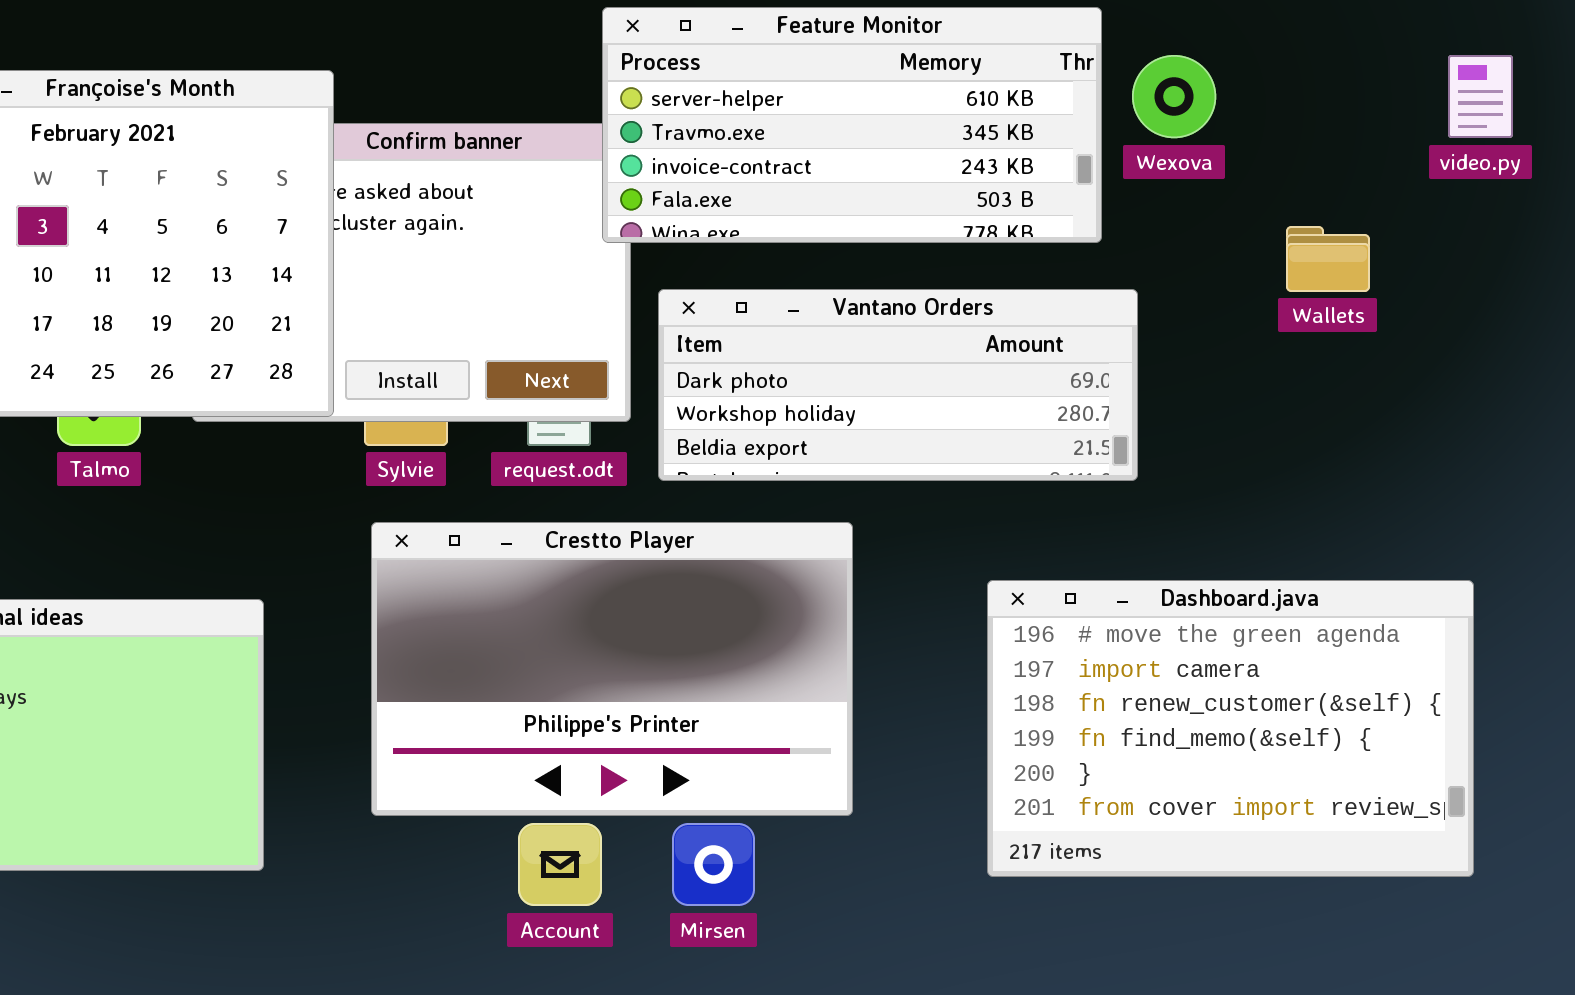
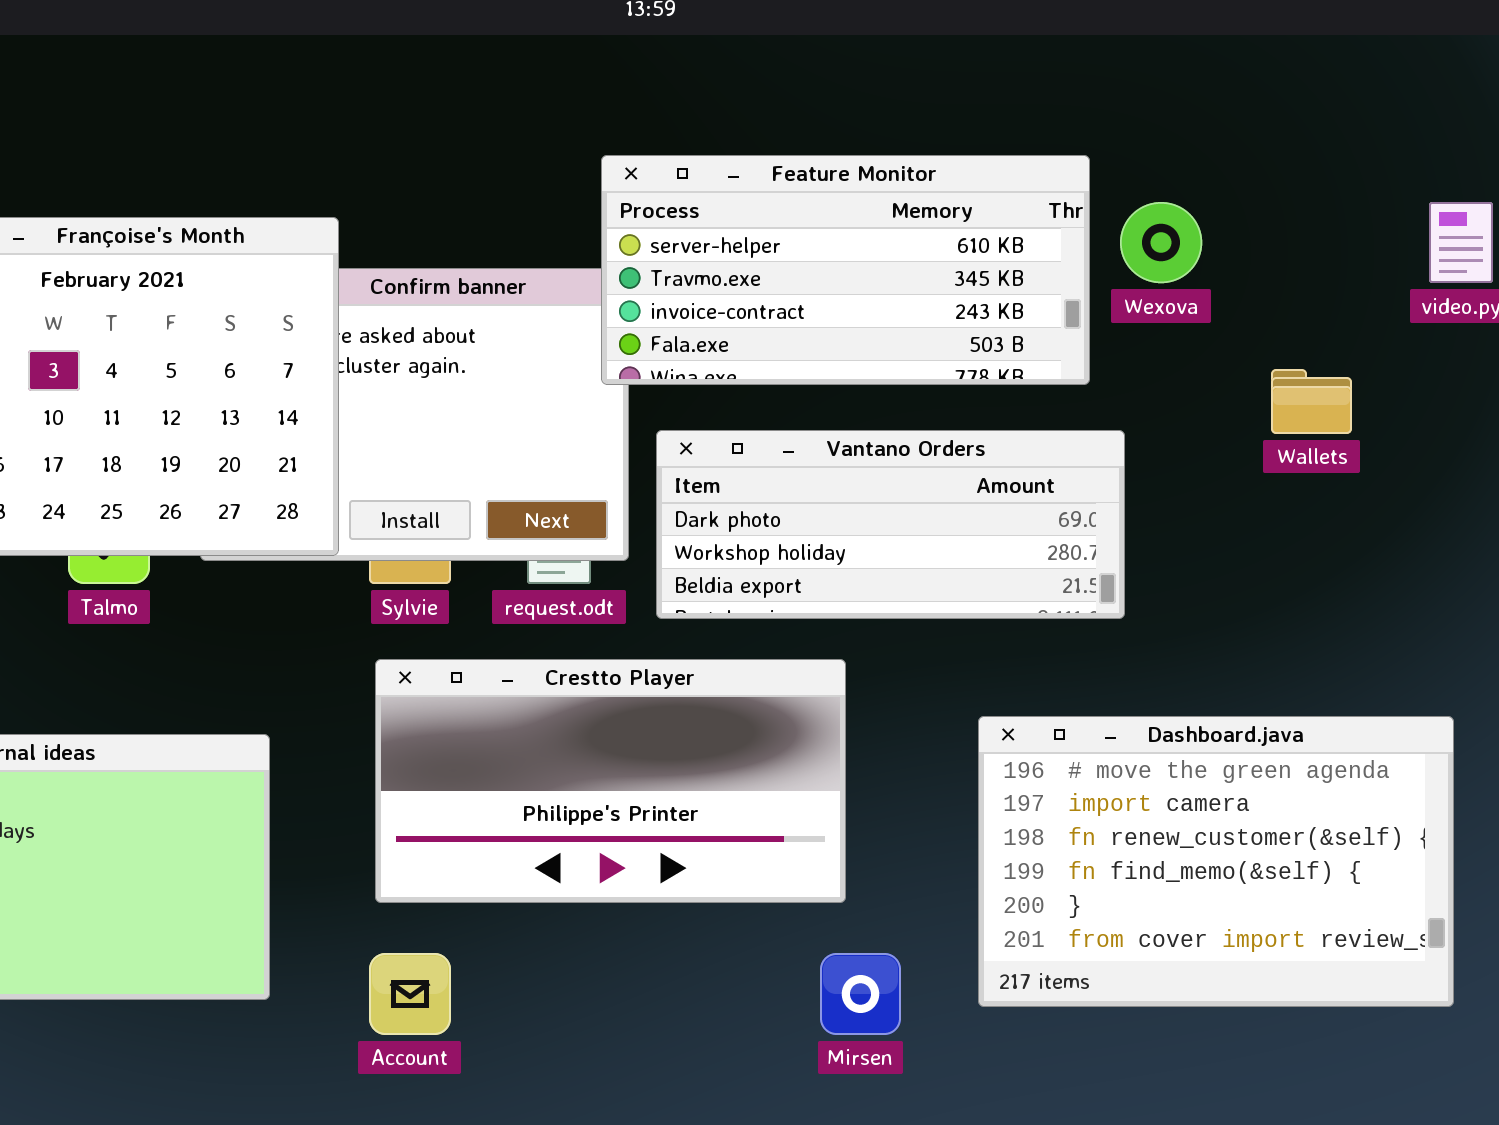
Crestto Player: [371,522,853,816] -> [375,659,846,903], resized
Account: [518,823,602,906] -> [369,953,451,1035], moved
Mirsen: [672,823,755,906] -> [820,953,901,1035], moved

